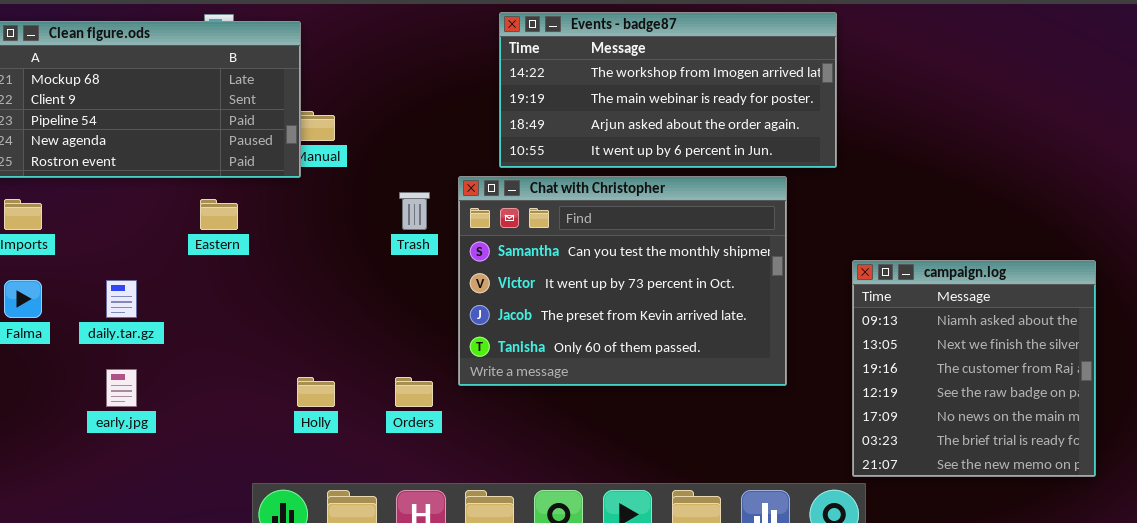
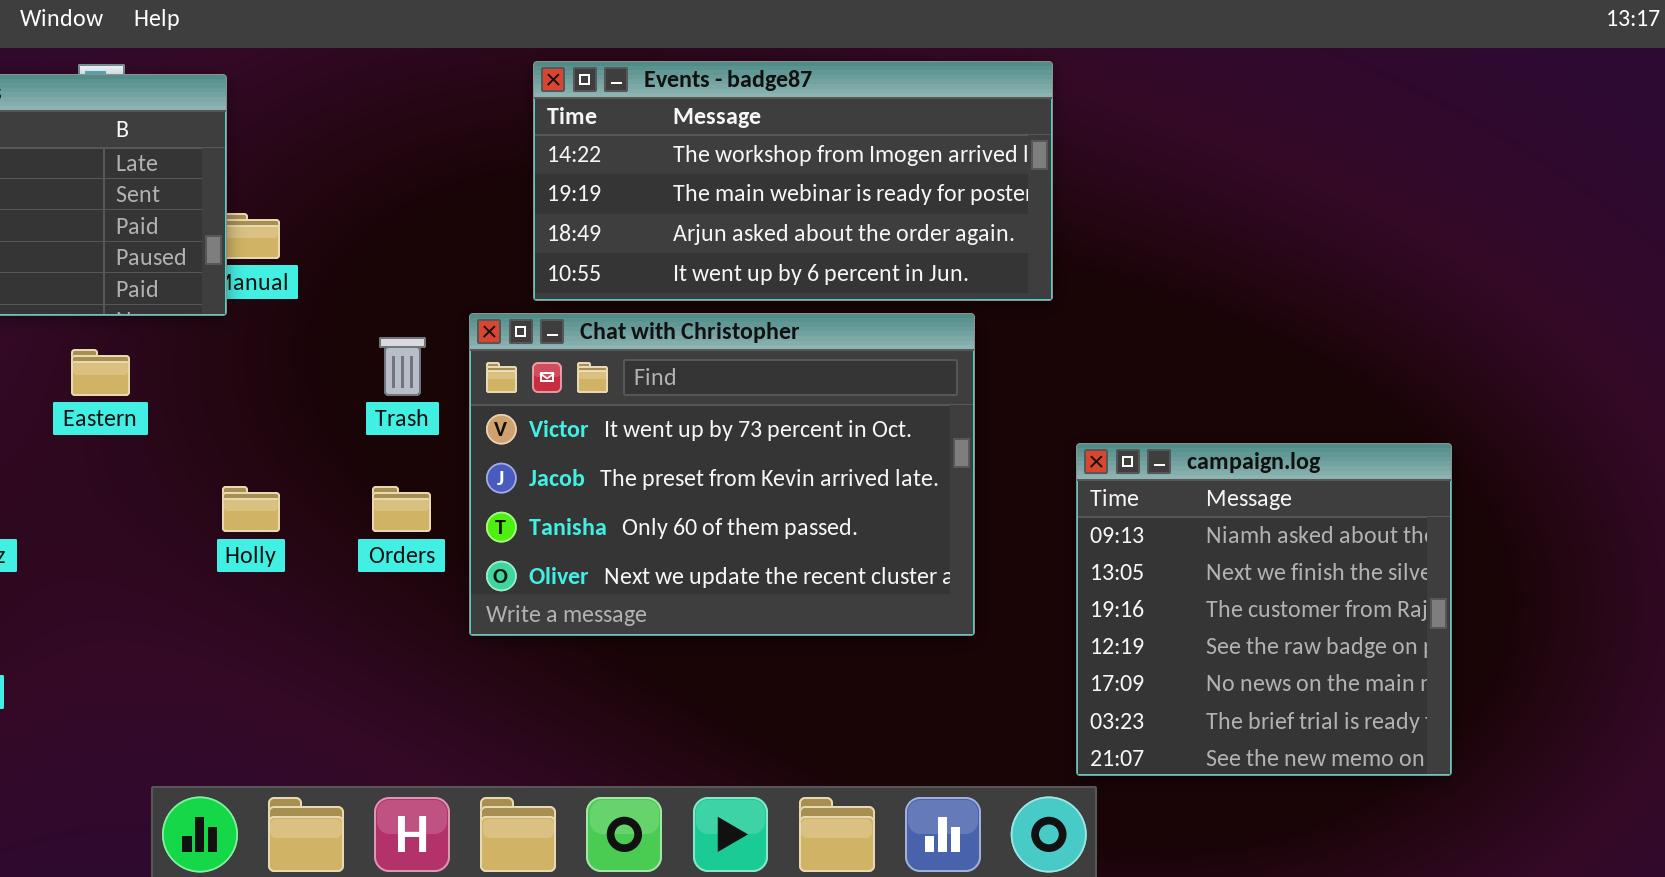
Chat with Christopher: [458,176,787,386] -> [469,313,975,636], scrolled down 1 row
Holly: [297,377,335,407] -> [222,486,280,532], moved
Orders: [395,377,433,407] -> [372,486,431,532], moved

